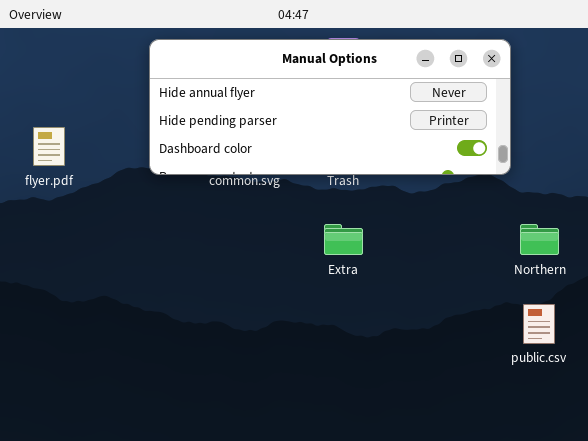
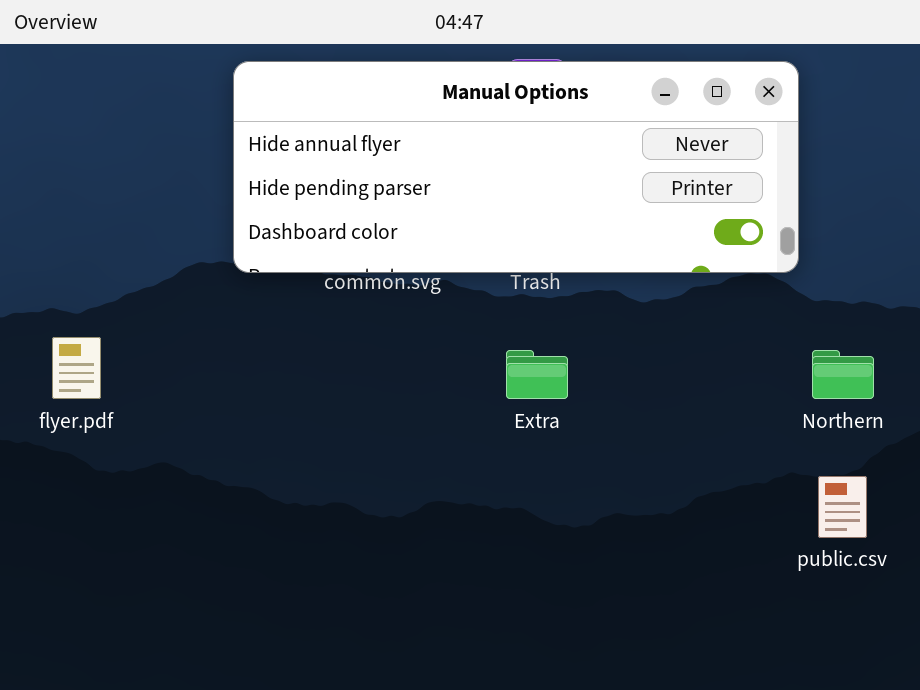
flyer.pdf: [33,127,65,166] -> [52,337,101,399], moved

